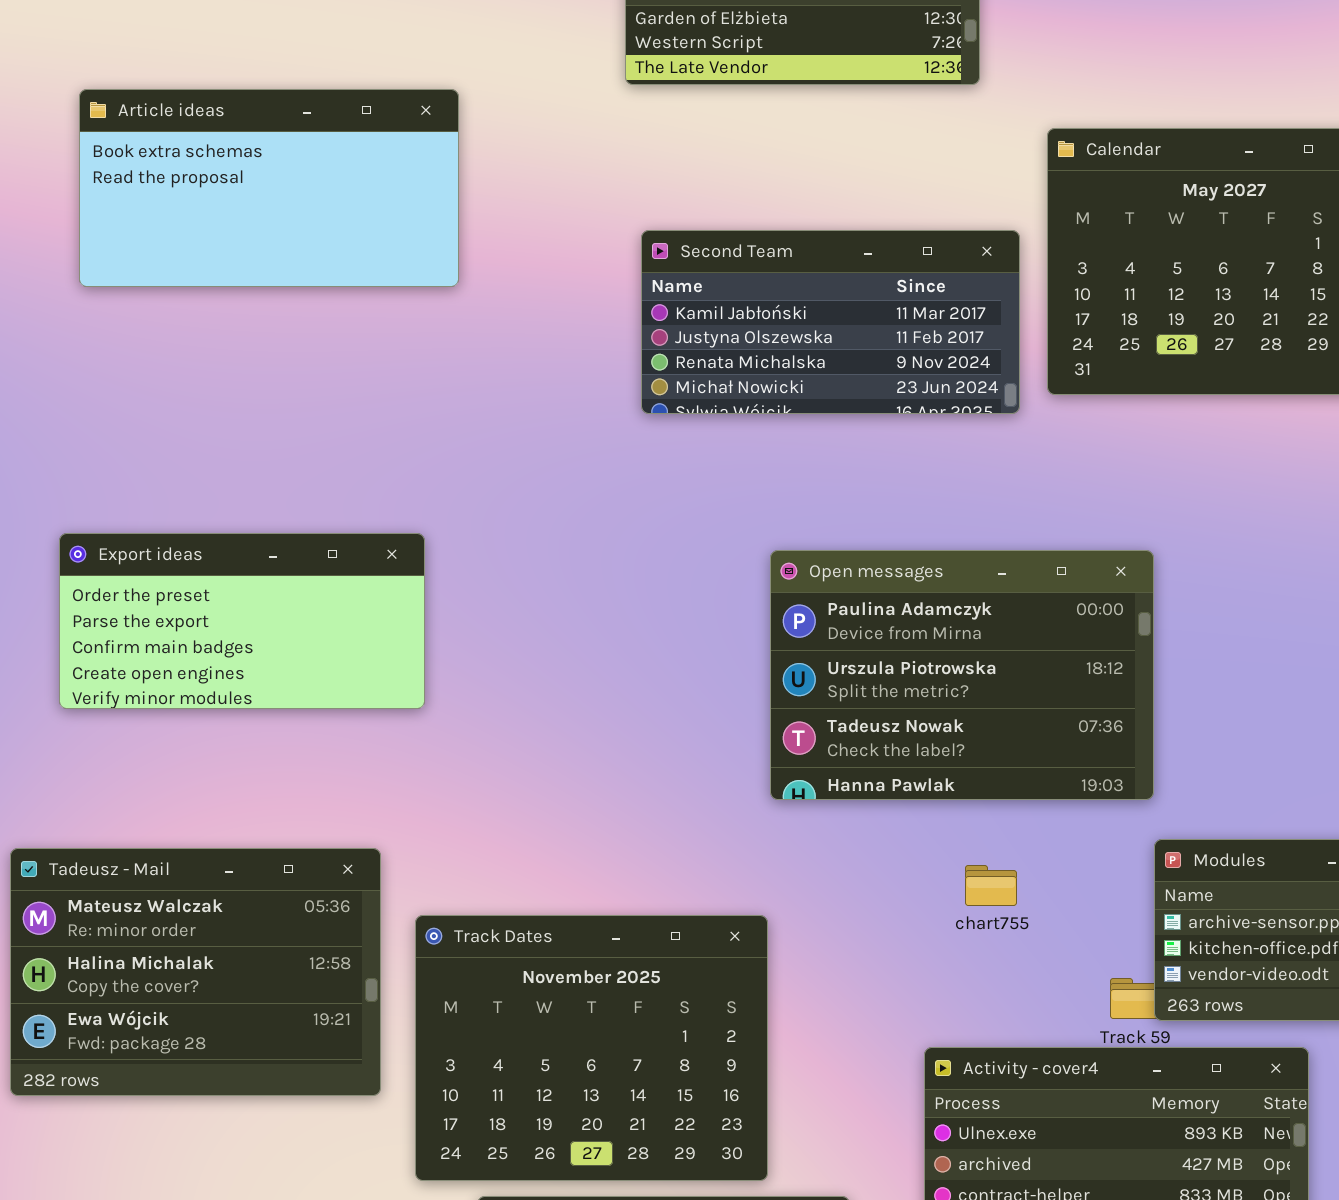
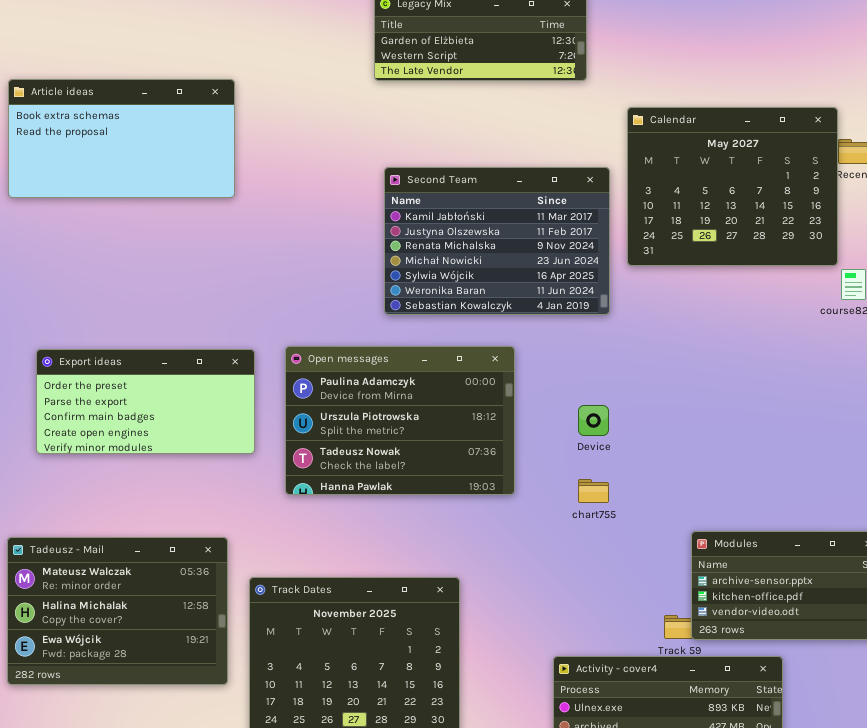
Article ideas: [79,89,459,287] -> [8,79,235,198], moved
Second Team: [641,230,1020,414] -> [384,167,610,315], resized
Open messages: [770,550,1154,800] -> [285,346,515,495], moved
chart755: [965,865,1017,906] -> [578,479,609,503], moved

